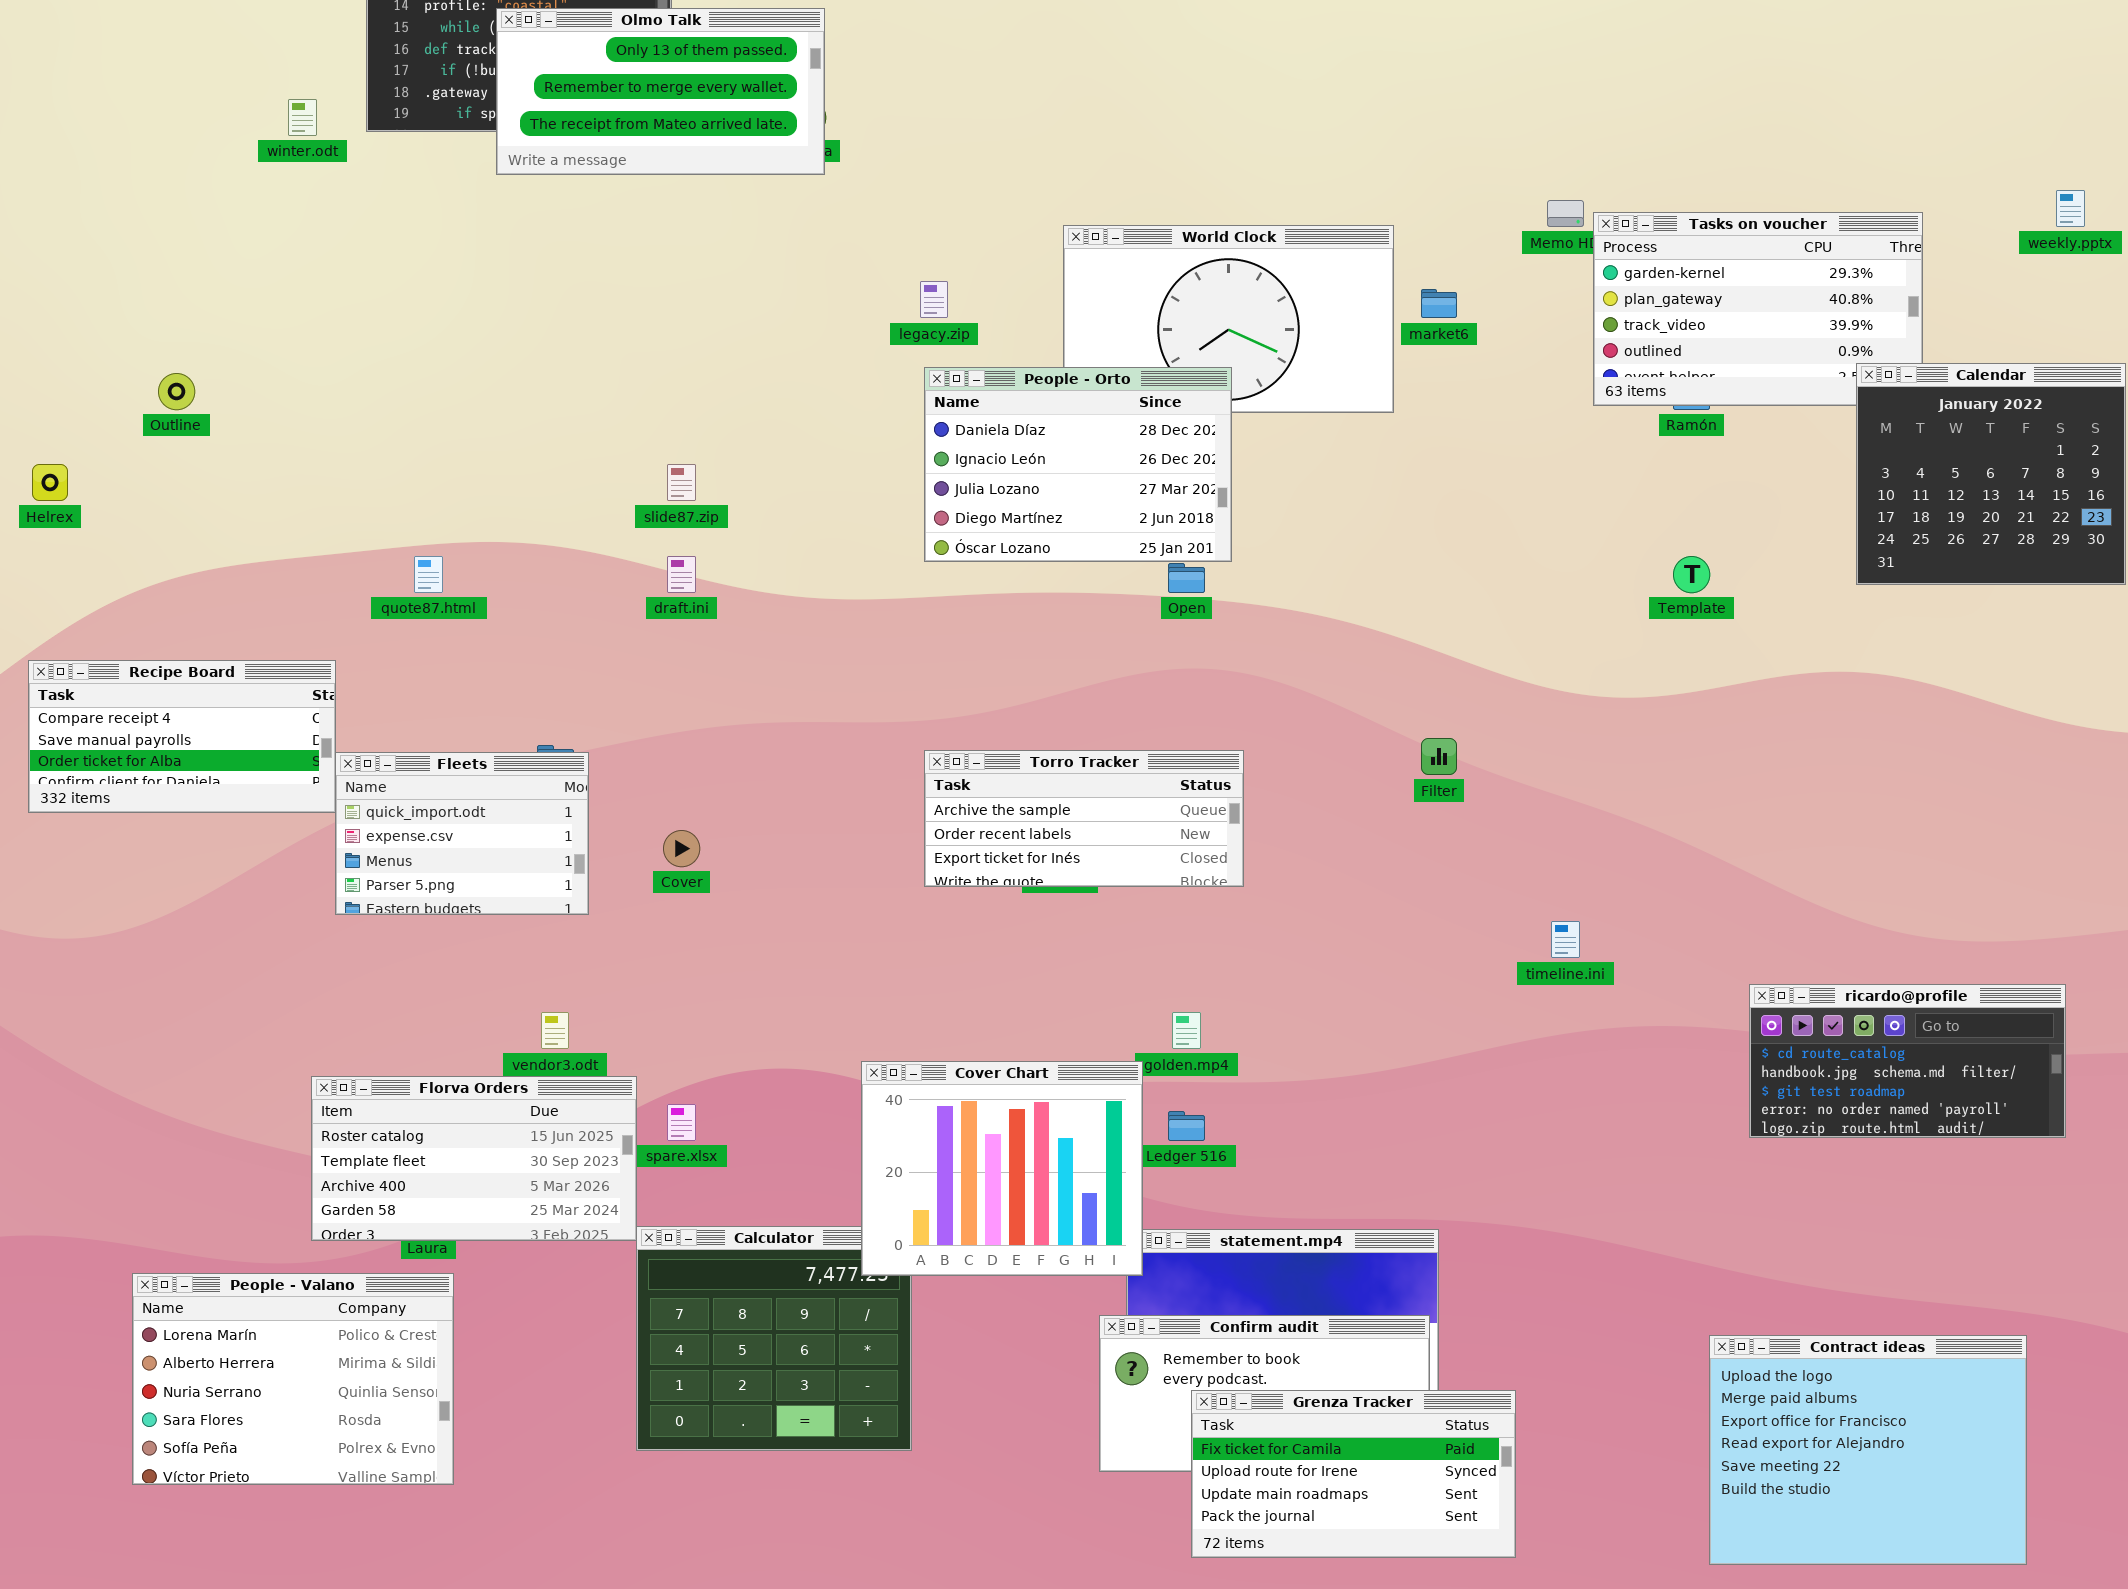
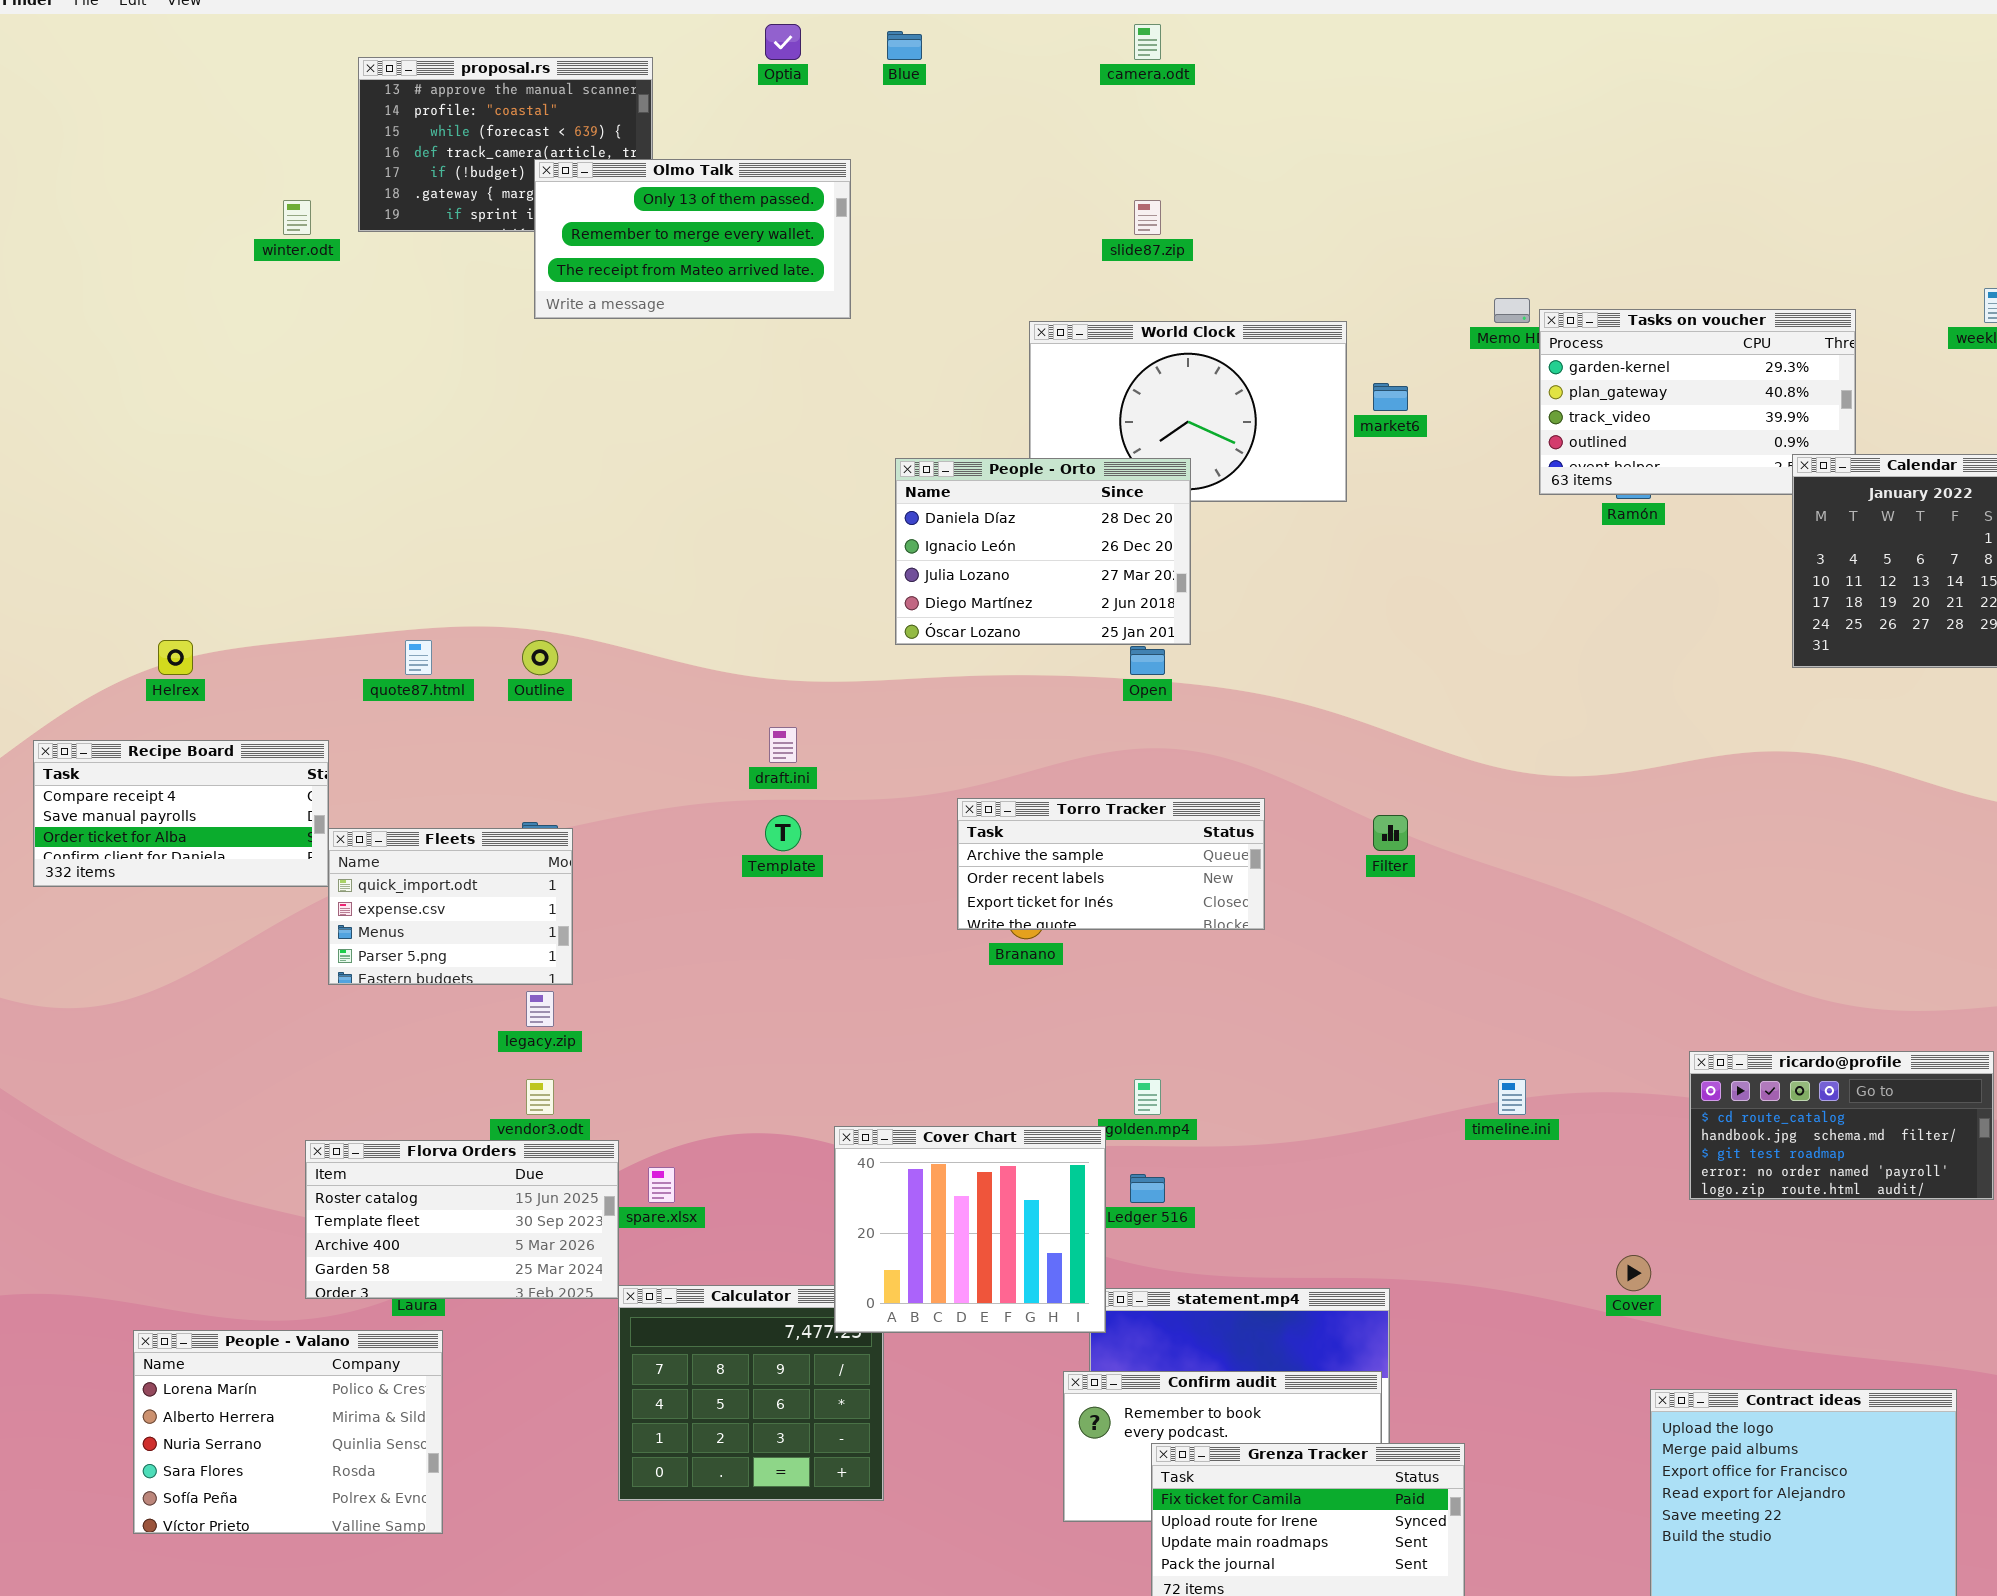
Olmo Talk: [496,8,825,175] -> [534,159,851,319], moved
legacy.zip: [920,281,948,318] -> [526,991,554,1027], moved
Outline: [158,373,195,410] -> [522,640,558,675], moved
Helrex: [32,464,68,501] -> [158,640,193,675], moved
slide87.zip: [667,464,696,501] -> [1134,200,1161,235], moved
draft.ini: [667,556,696,593] -> [769,727,797,763], moved
Template: [1673,556,1710,593] -> [765,815,801,851], moved
Torro Tracker: [924,750,1244,887] -> [957,798,1265,930], moved
Cover: [663,830,700,867] -> [1616,1255,1651,1291], moved
timeline.ini: [1551,921,1580,958] -> [1498,1079,1526,1115], moved

